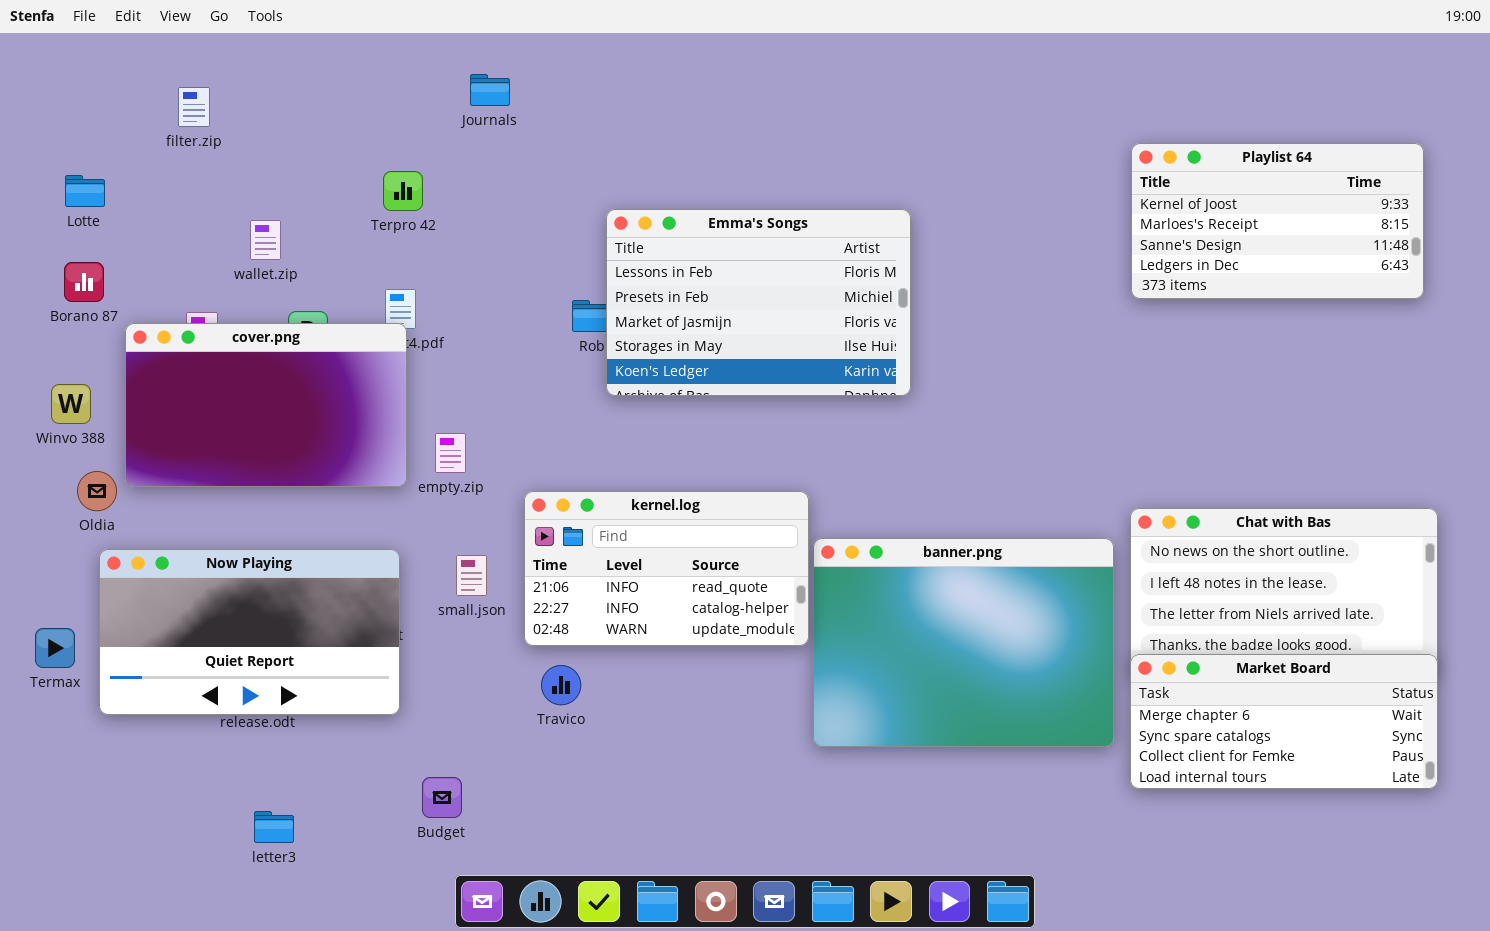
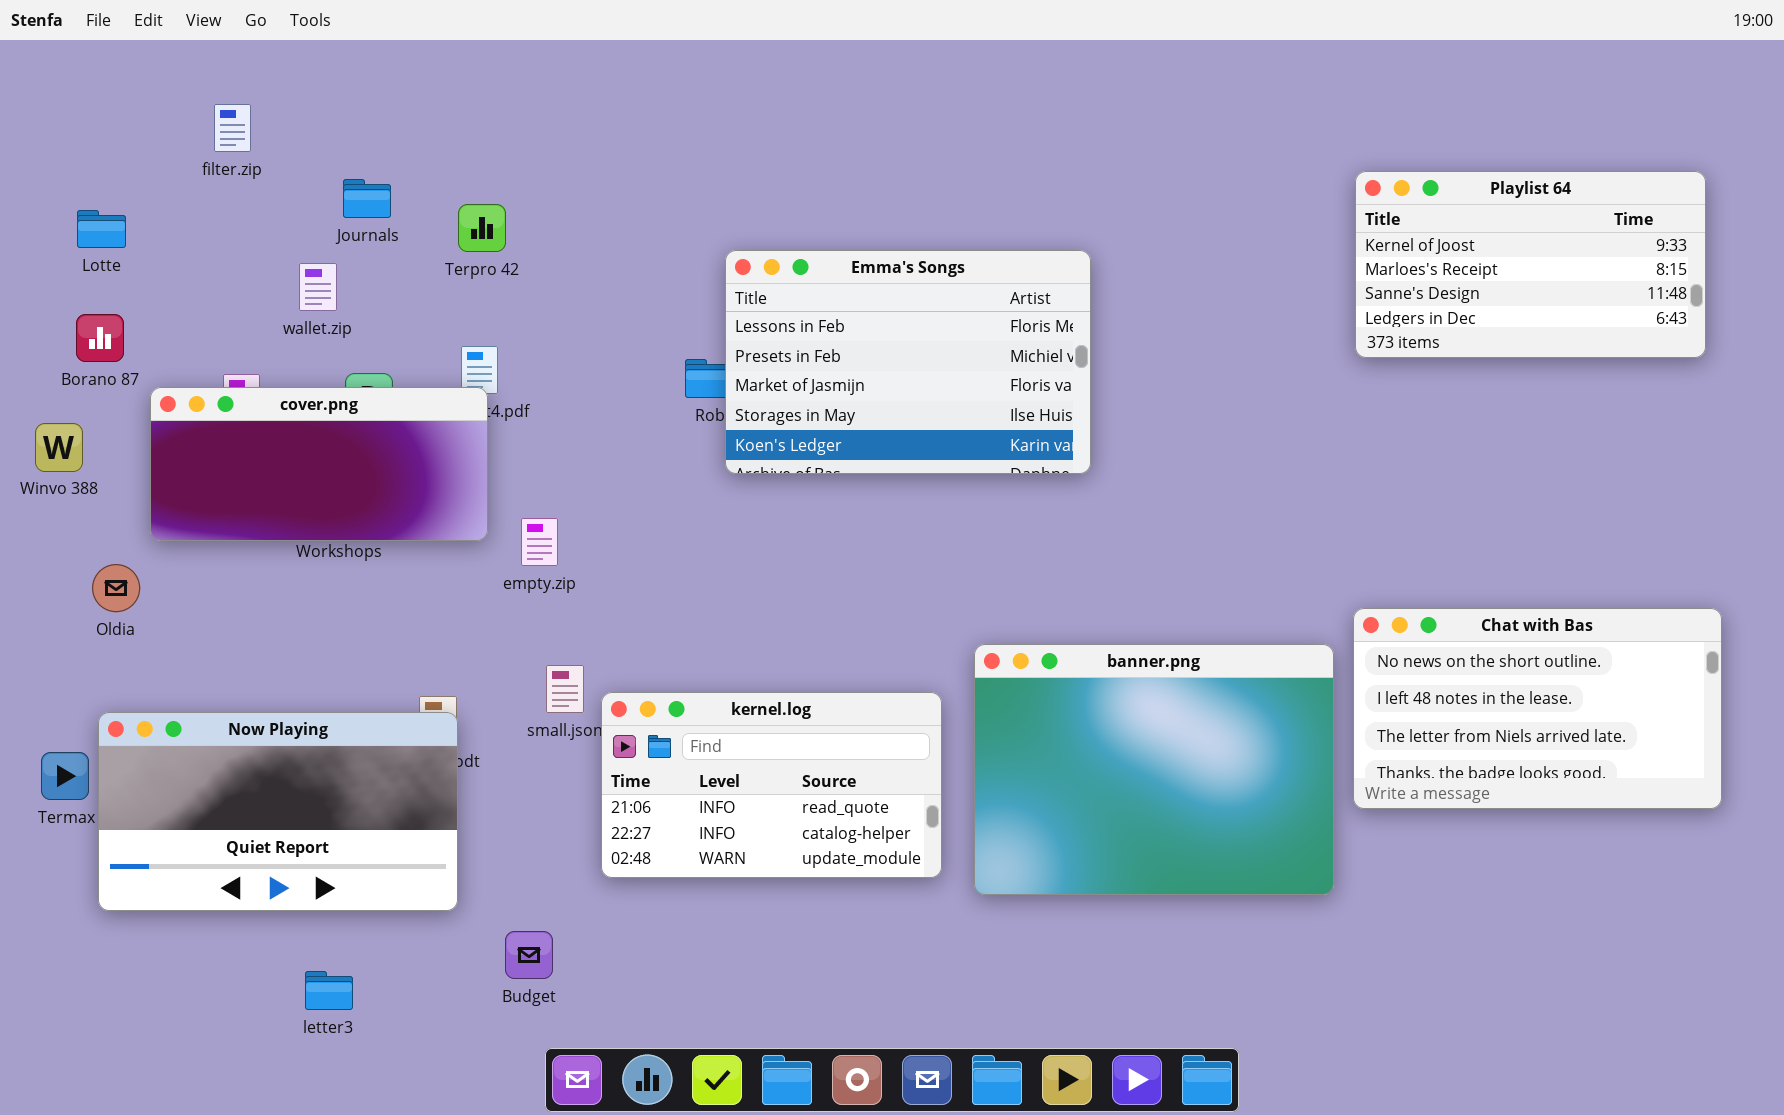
Journals: [470,74,510,106] -> [343,179,391,218], moved
cover.png: [125,323,407,487] -> [150,387,488,541], resized
Winvo 388: [51,384,91,424] -> [35,423,83,472], moved
kernel.log: [524,491,809,646] -> [601,692,942,878], moved
Now Playing: [99,549,400,715] -> [98,712,458,911], moved
Market Board: [1130,654,1438,789] -> none, closed

